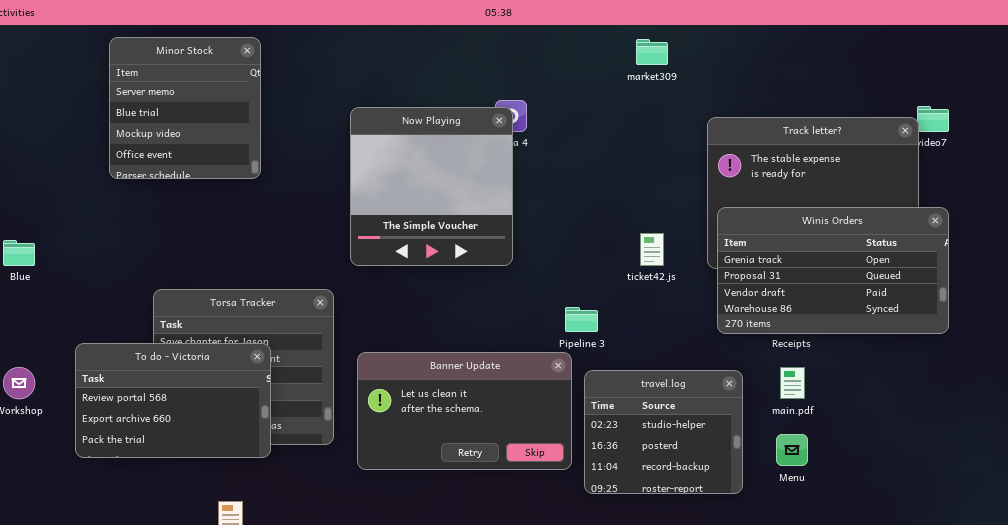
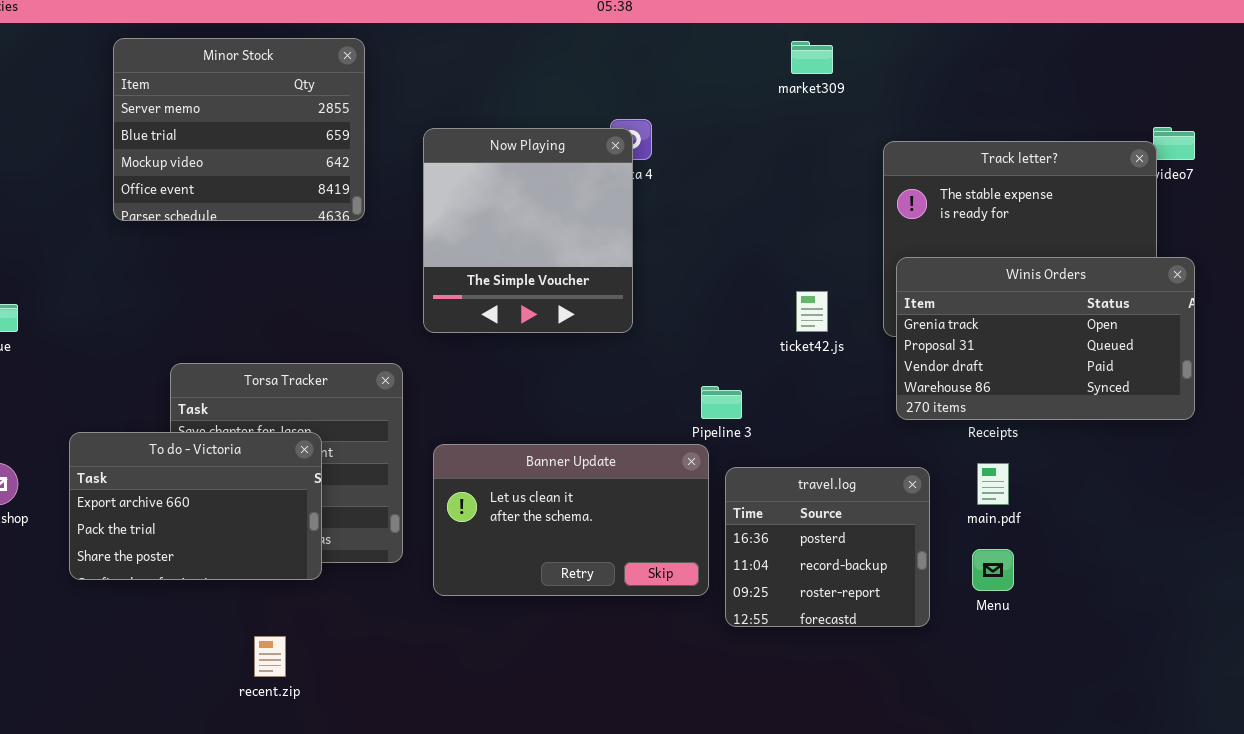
Minor Stock: [109,37,261,179] -> [113,38,365,221], resized
To do - Victoria: [75,343,271,458] -> [69,432,322,580], scrolled down 1 row
travel.log: [584,370,743,494] -> [725,467,930,627], scrolled down 1 row

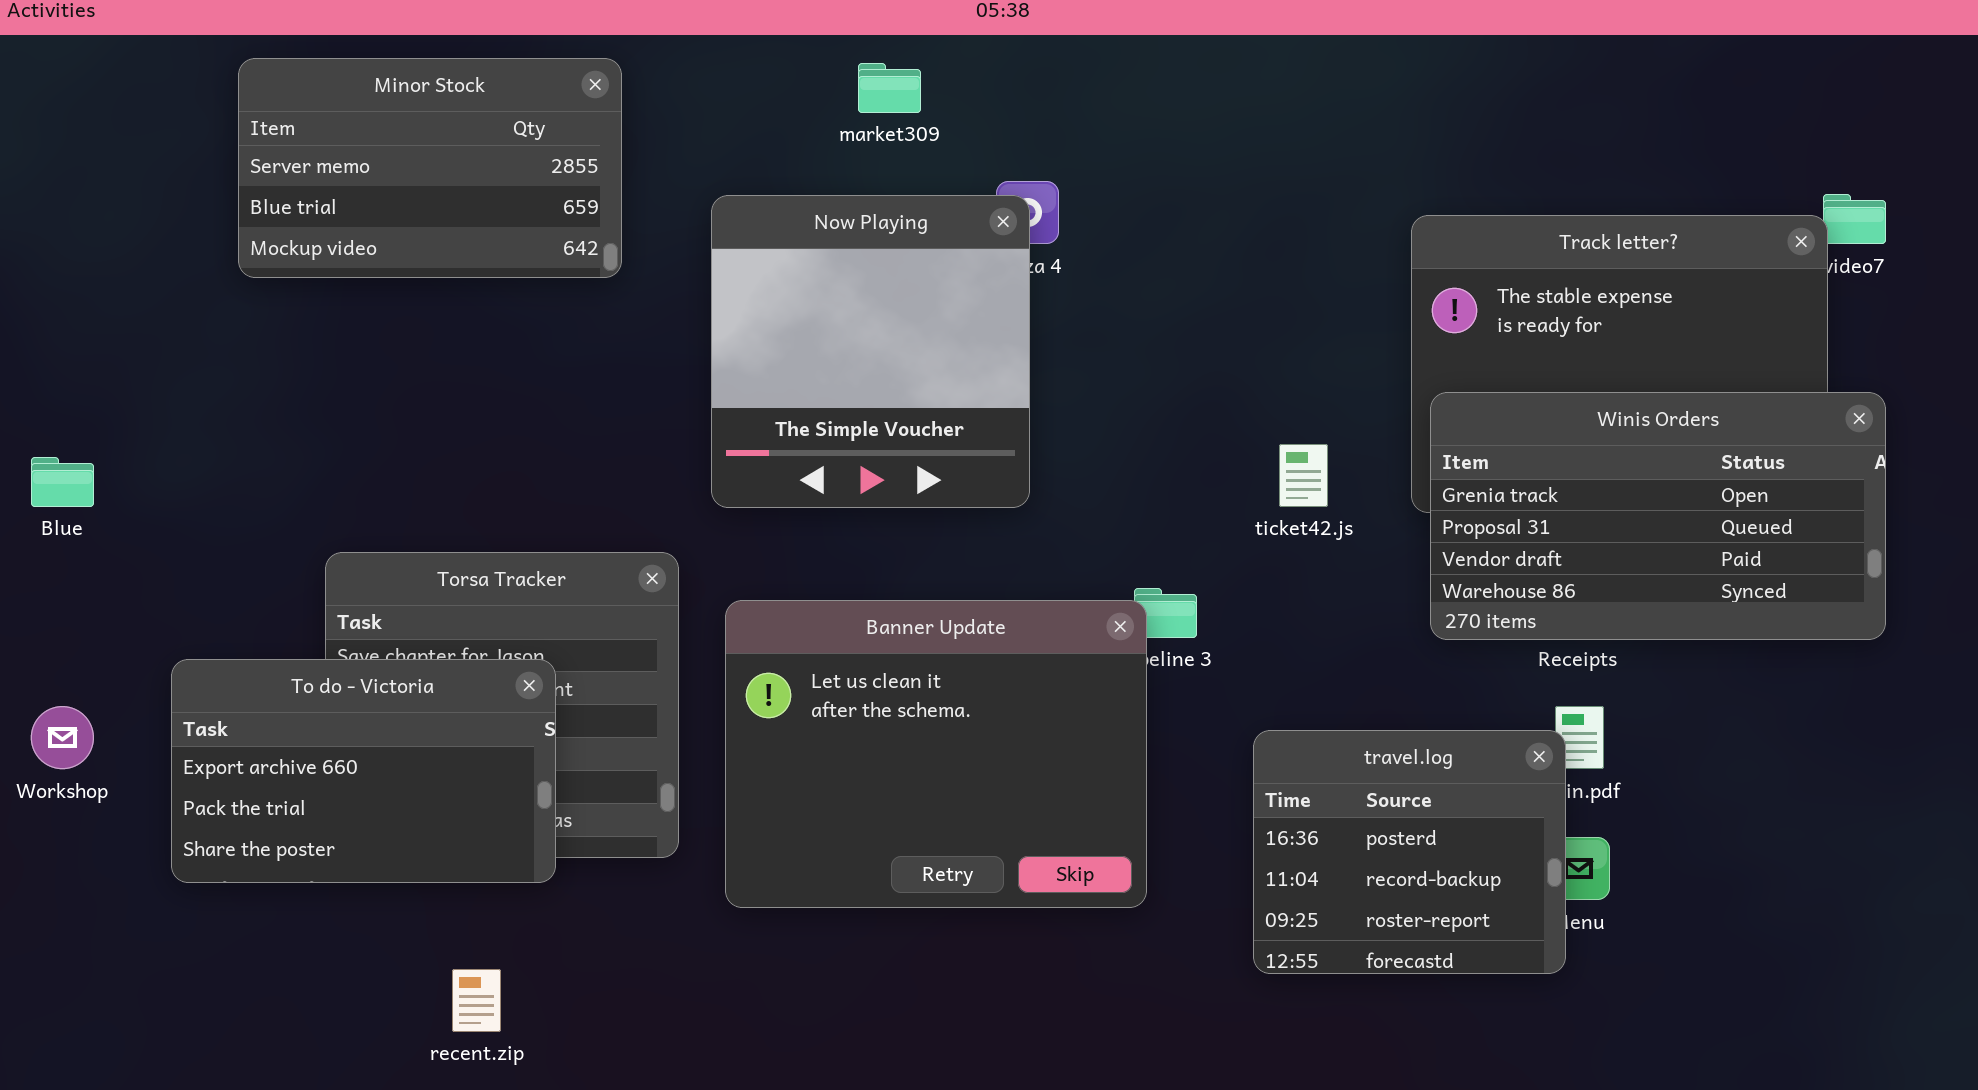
Minor Stock: [113,38,365,221] -> [238,58,622,278], resized
market309: [791,41,833,74] -> [858,63,921,113], moved
Banner Update: [433,444,709,596] -> [725,600,1147,908], resized
travel.log: [725,467,930,627] -> [1253,730,1566,974], moved

